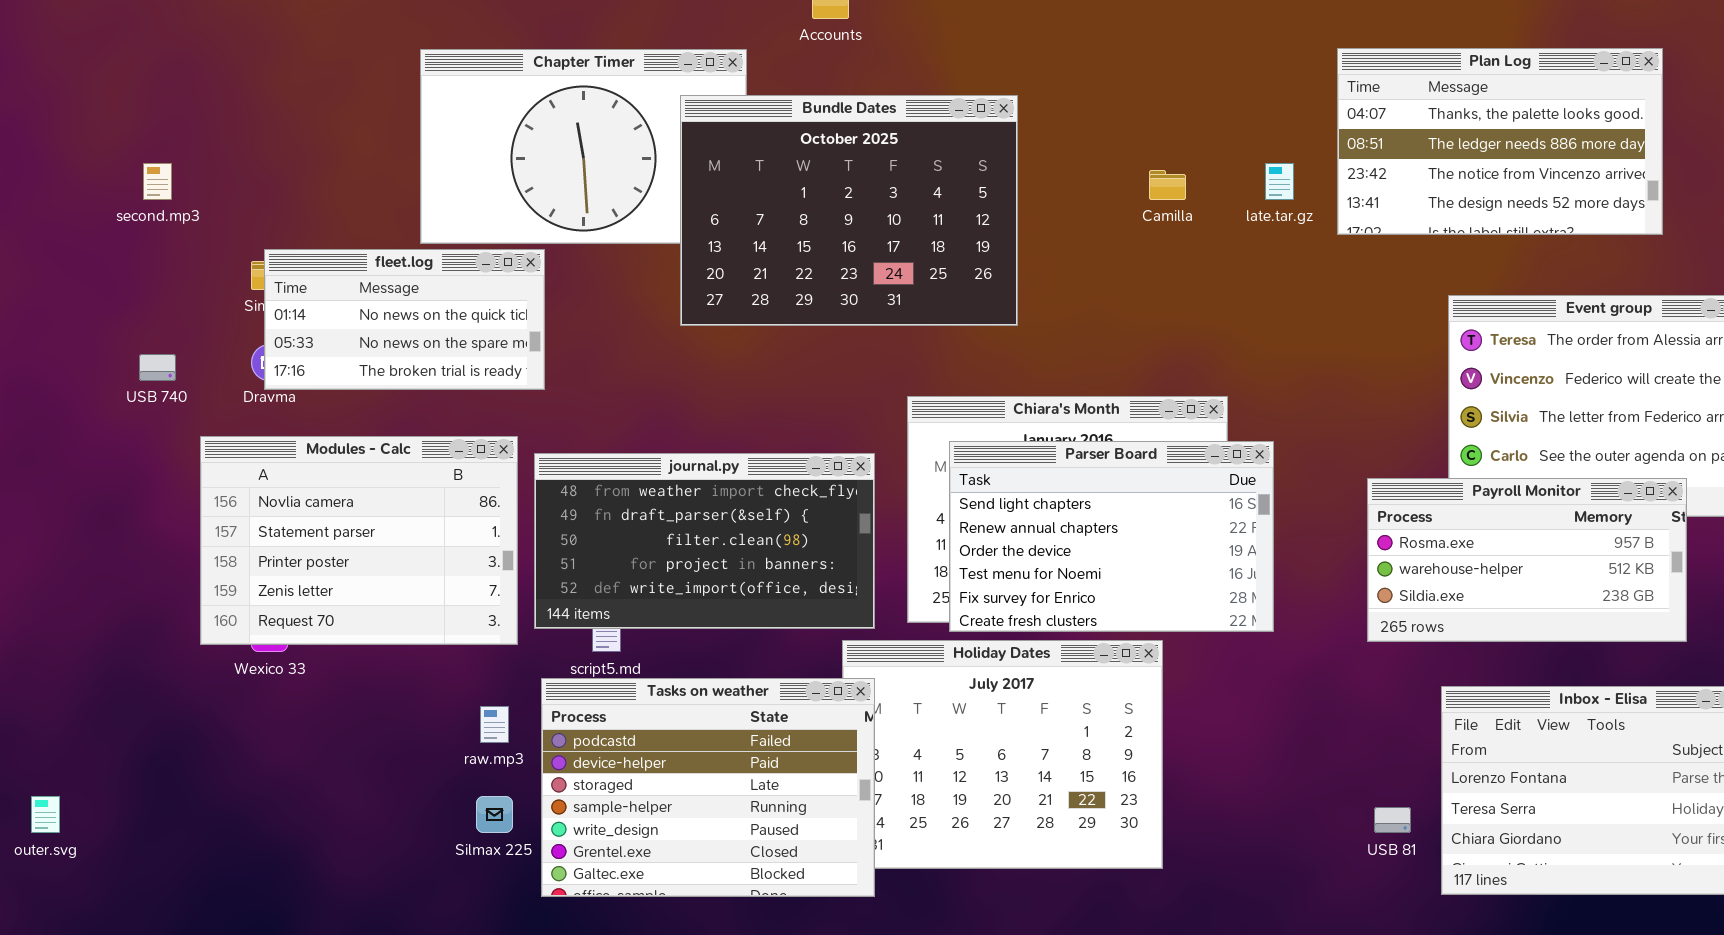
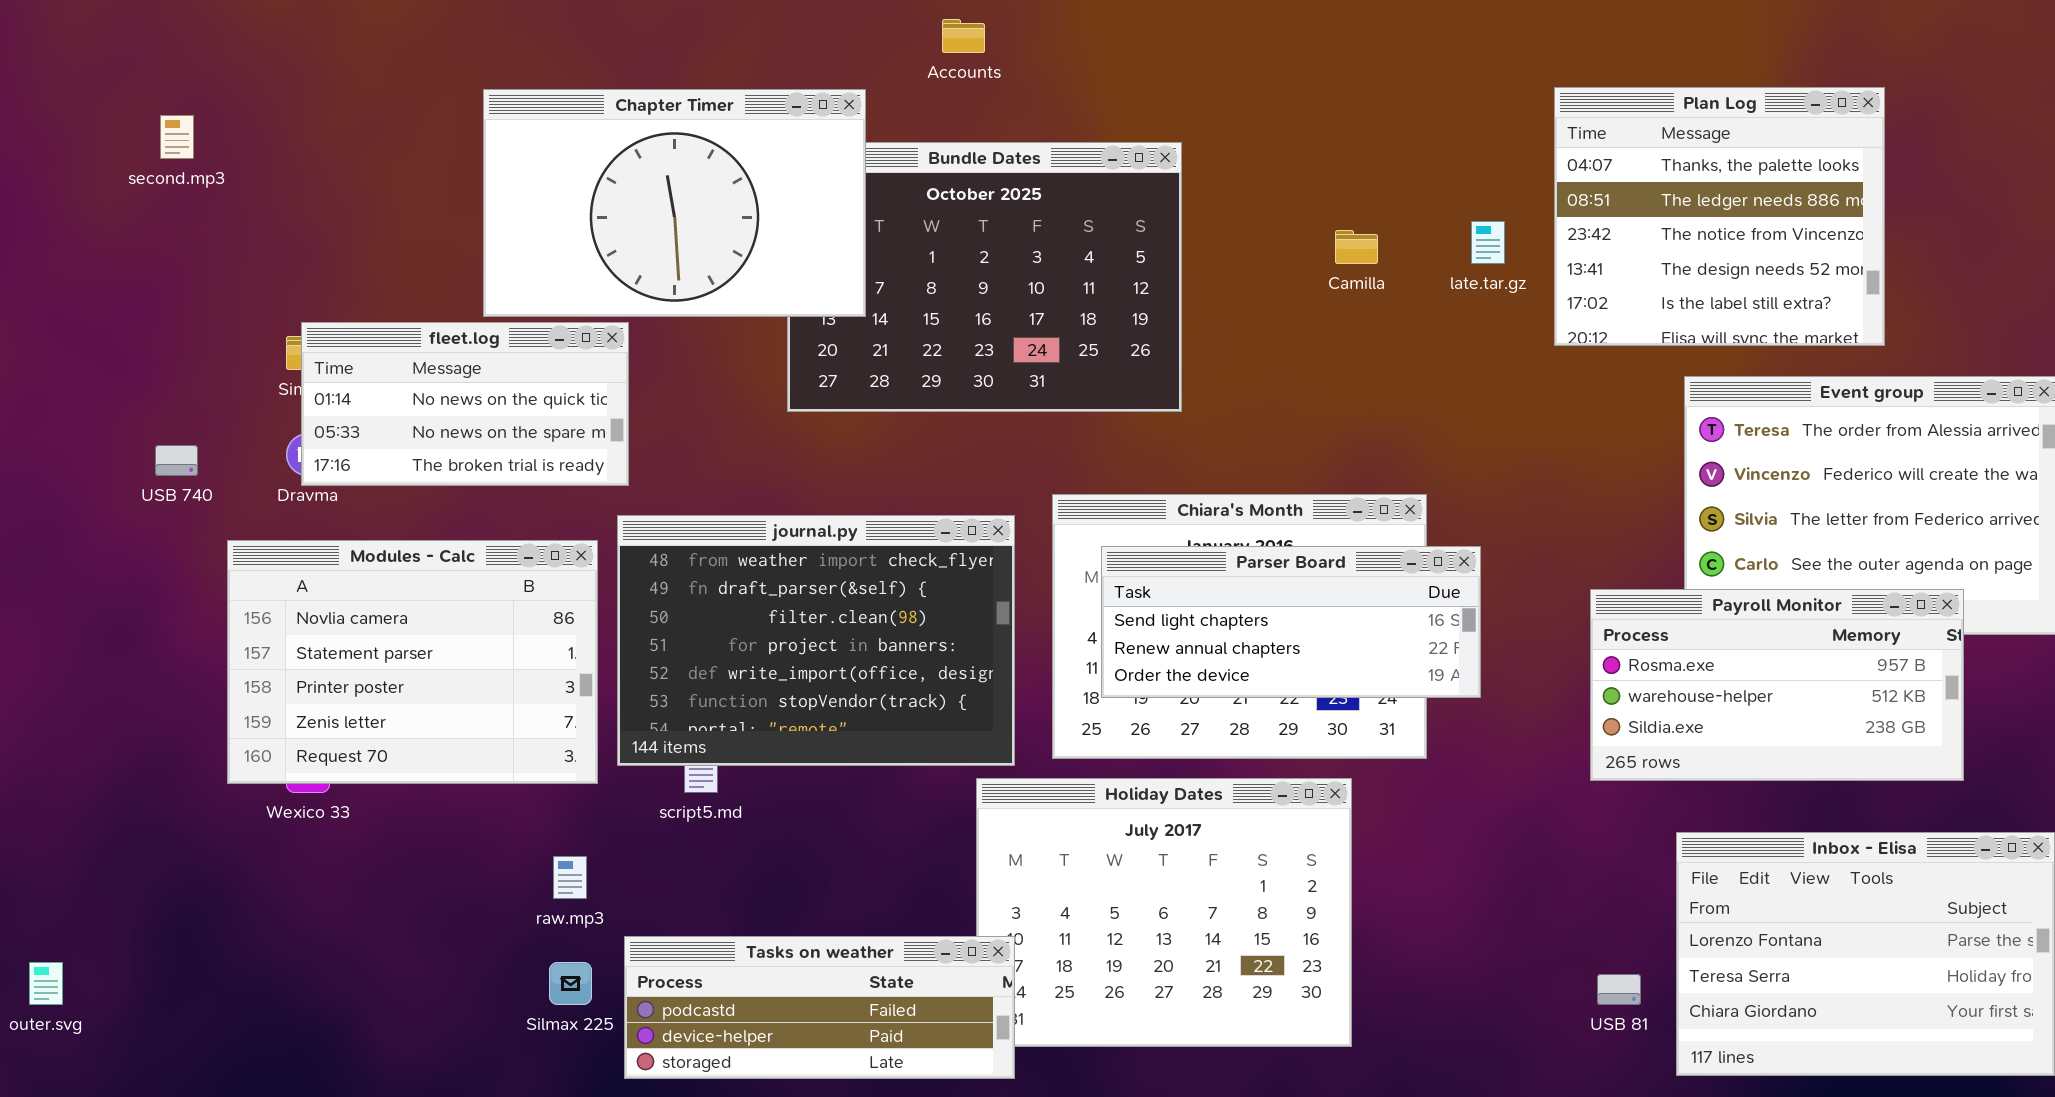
Plan Log: [1337,48,1663,235] -> [1554,87,1885,346], resized
Chapter Timer: [420,49,747,244] -> [483,89,866,317], raised
second.mp3: [143,163,172,200] -> [160,115,194,159], moved
Parser Board: [949,441,1274,632] -> [1101,546,1481,698], resized
journal.py: [534,453,875,629] -> [617,515,1015,766], resized
Tasks on weather: [541,678,875,897] -> [624,936,1015,1079], resized

